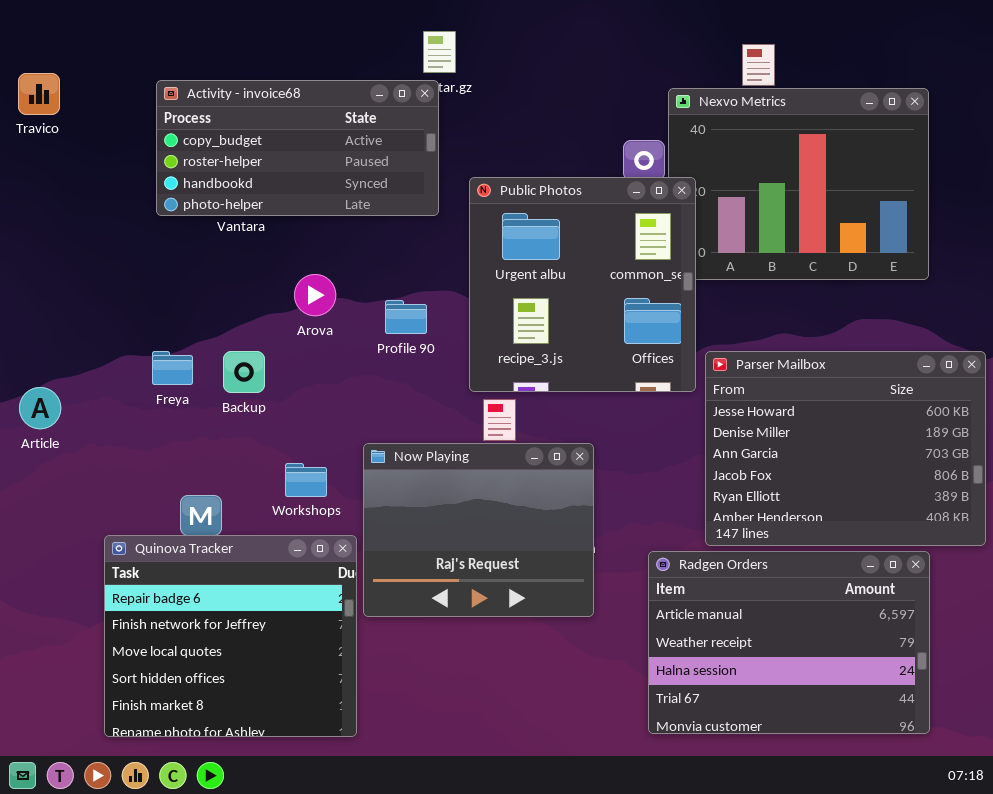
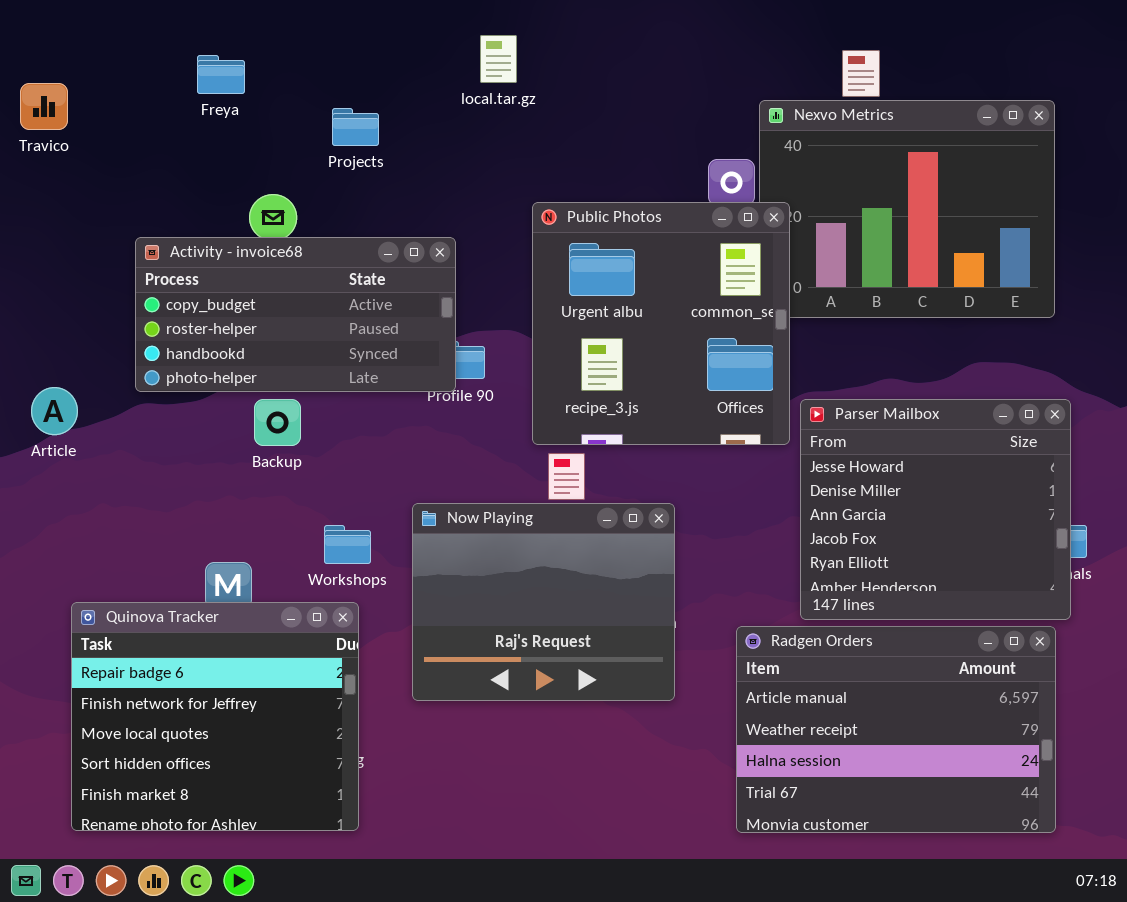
Activity - invoice68: [156,80,439,216] -> [135,237,456,392], moved
Freya: [152,351,193,385] -> [197,55,245,94], moved
Parser Mailbox: [705,351,986,546] -> [800,399,1071,620], resized
Article: [19,387,61,429] -> [31,387,78,435], moved
Quinova Tracker: [104,535,357,737] -> [71,602,359,831], moved

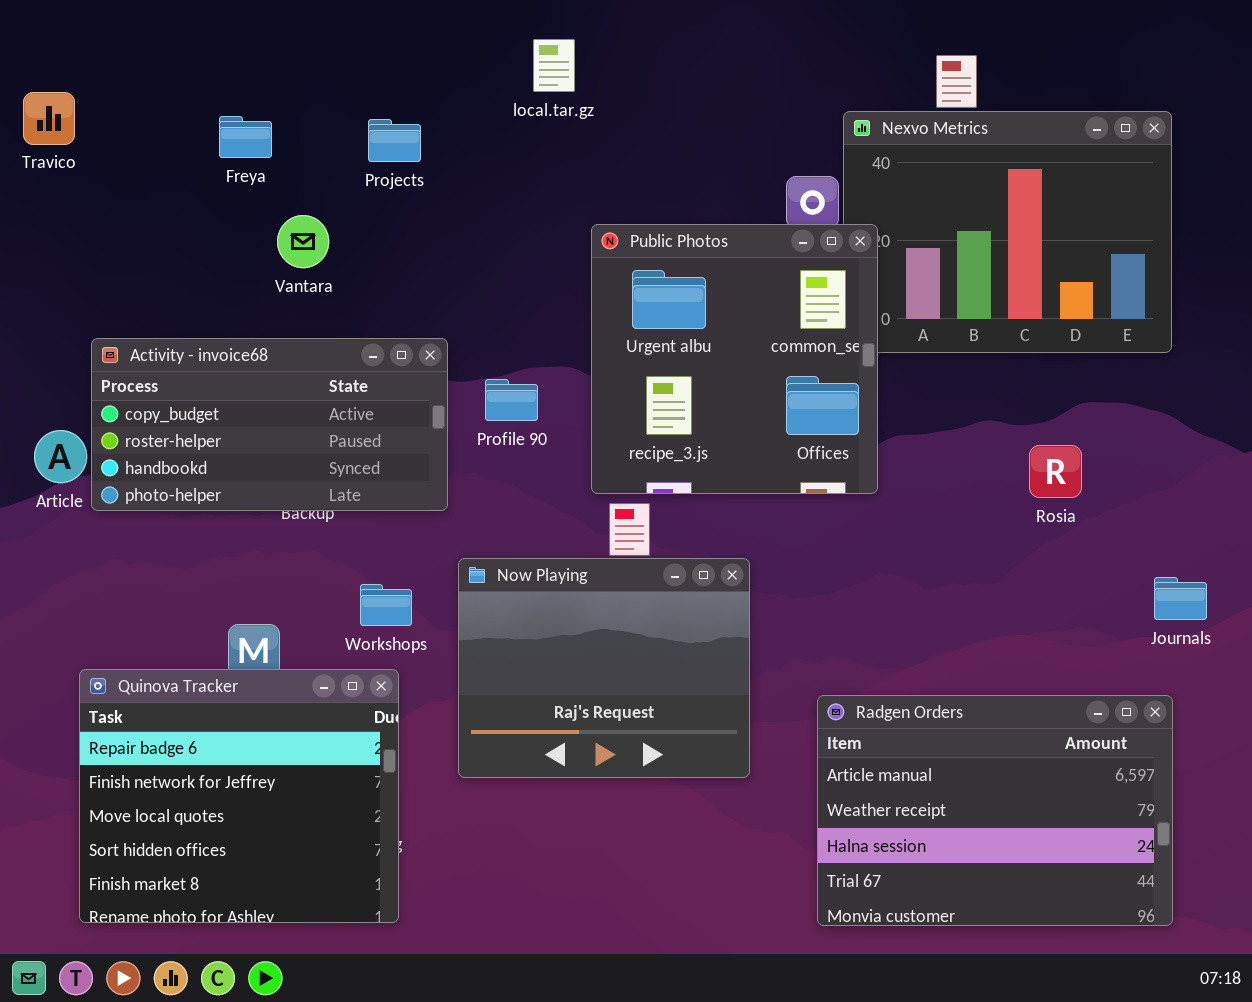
Freya: [197,55,245,94] -> [219,116,272,158], moved
Activity - invoice68: [135,237,456,392] -> [91,338,448,511], moved
Parser Mailbox: [800,399,1071,620] -> none, closed

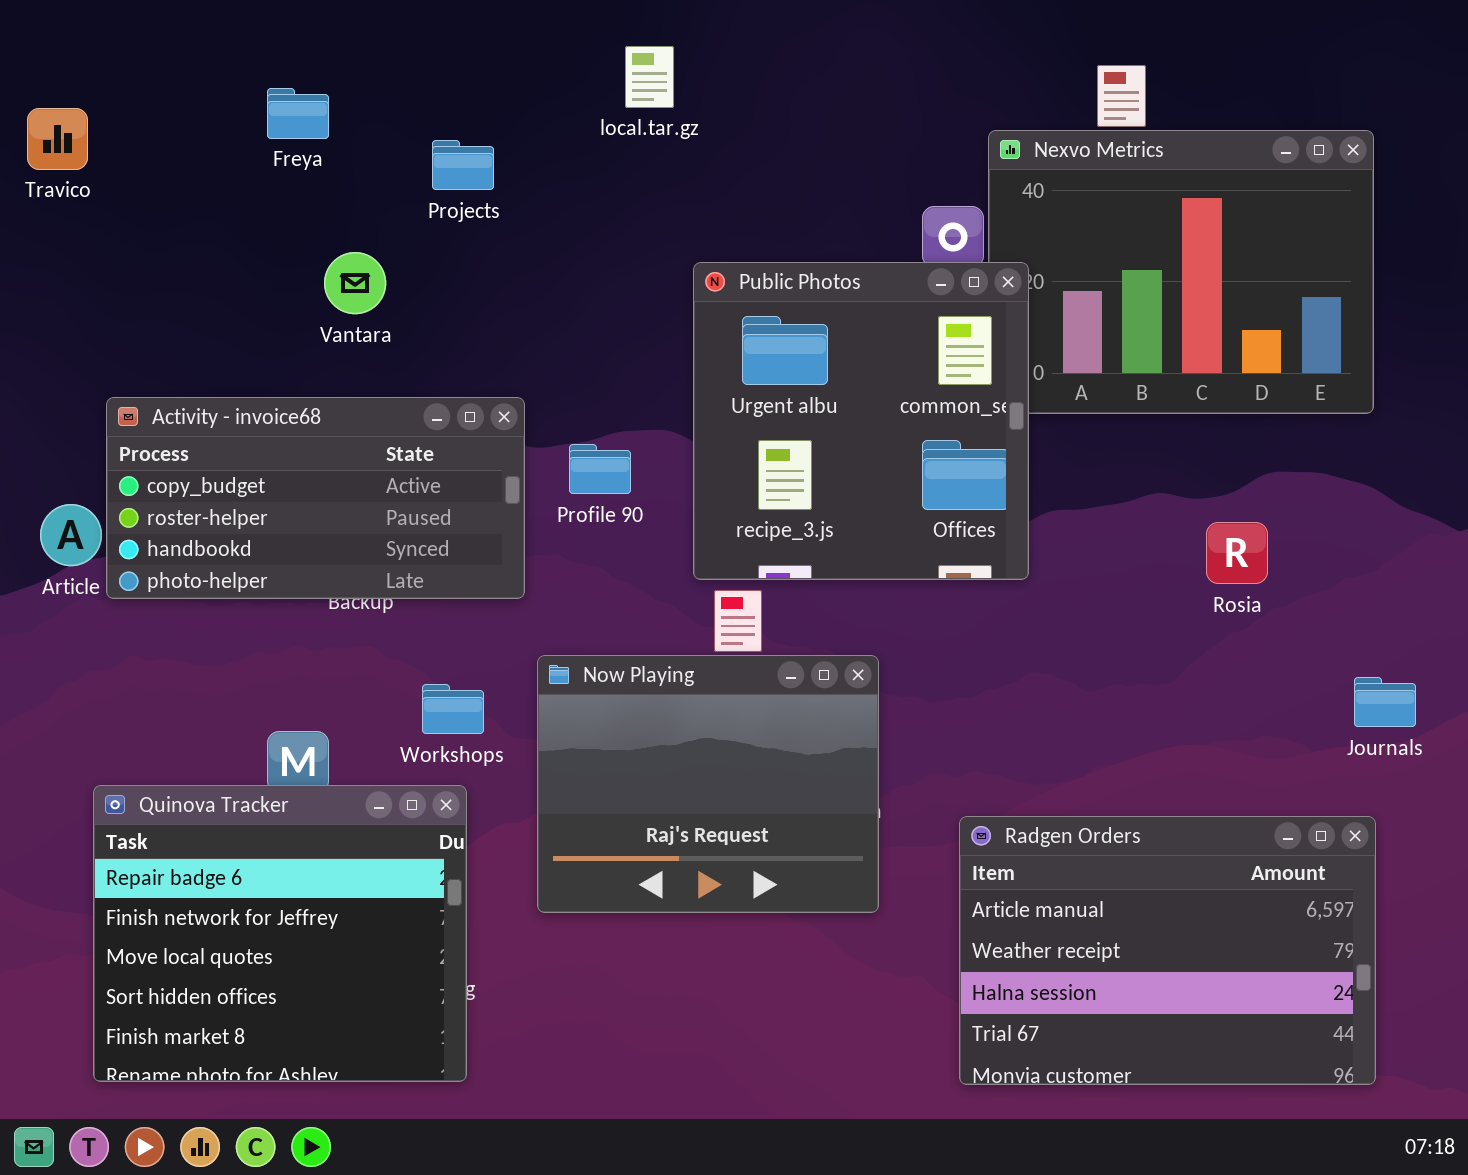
Freya: [219,116,272,158] -> [267,88,329,139], moved

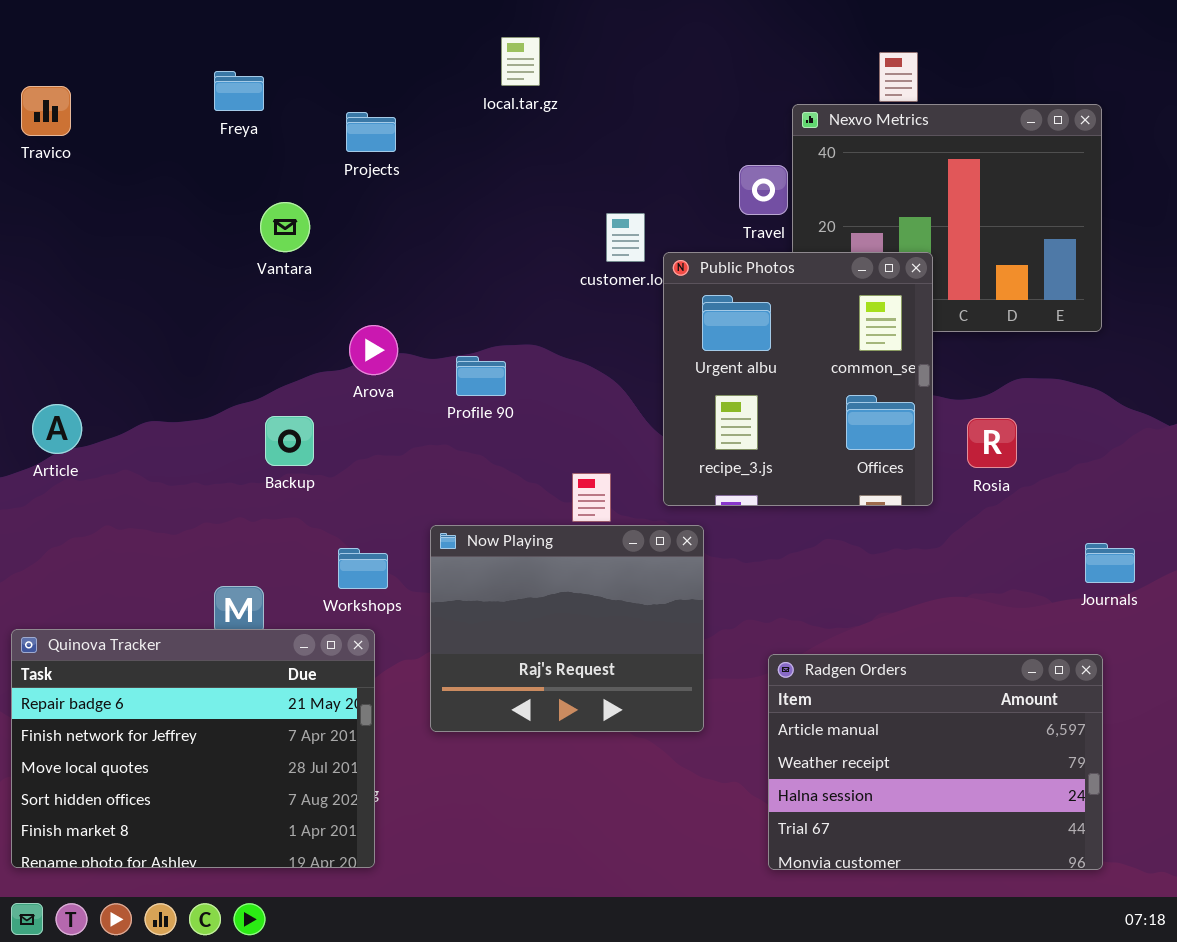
Public Photos: [693,262,1029,580] -> [663,252,933,506], moved
Activity - invoice68: [106,397,525,599] -> none, closed
Quinova Tracker: [93,785,467,1082] -> [11,629,375,868], resized

